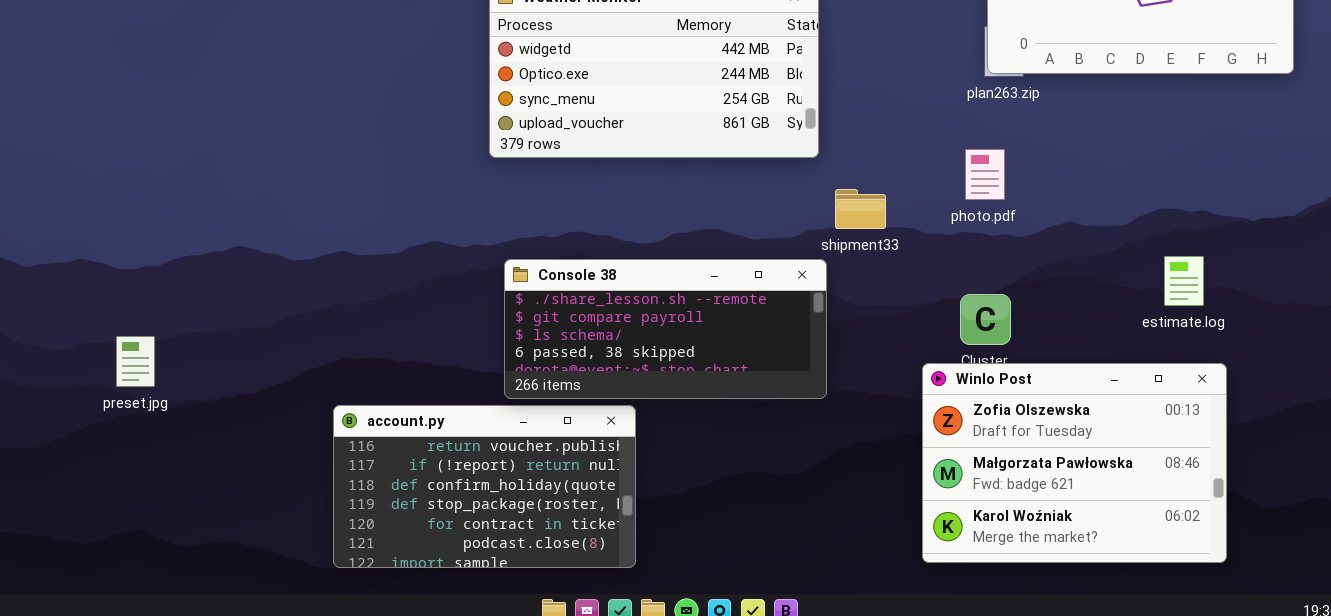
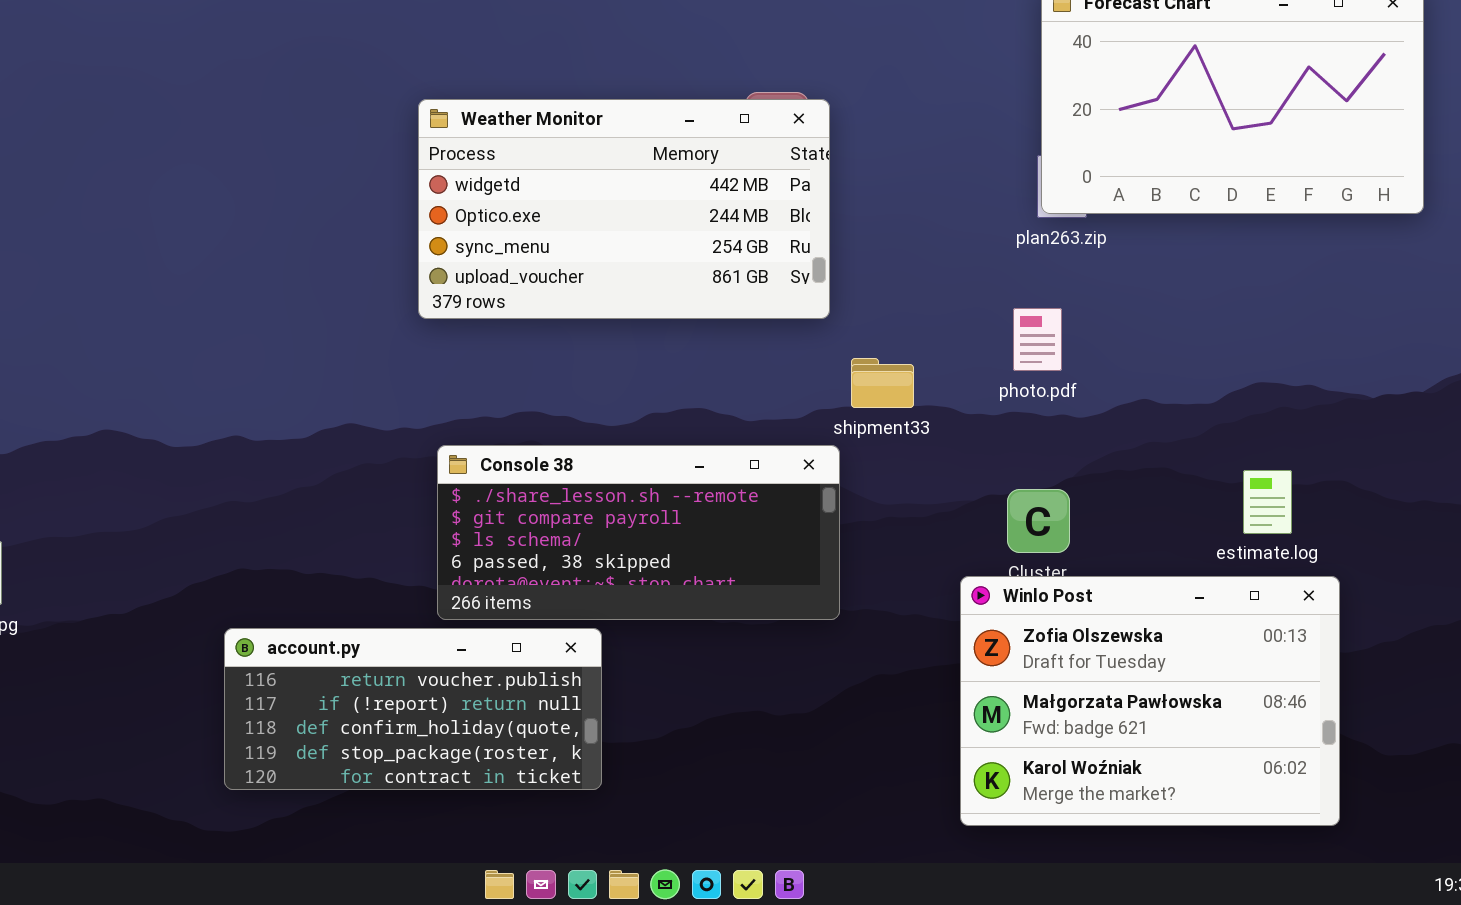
estimate.log: [1164,256,1204,306] -> [1243,470,1292,534], moved
account.py: [333,405,636,568] -> [224,628,602,790], resized

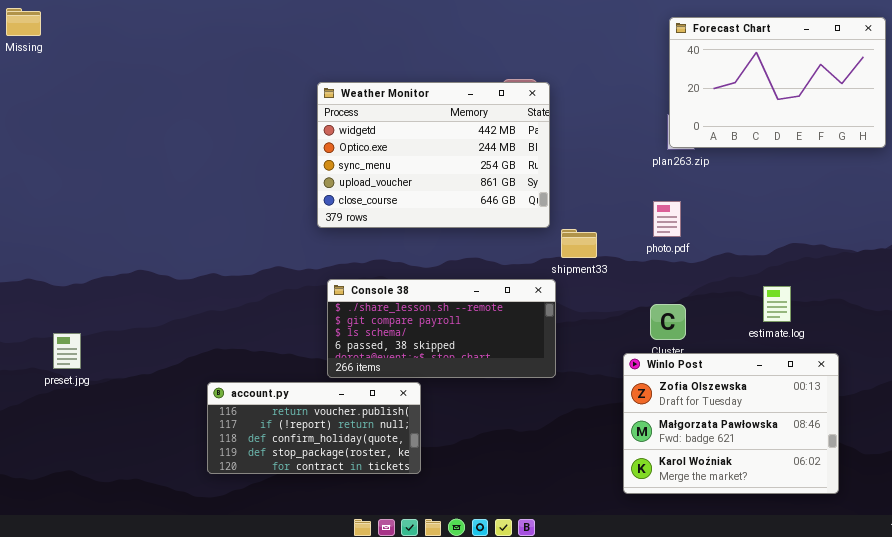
Weather Monitor: [418,99,830,319] -> [317,82,550,228], resized
estimate.log: [1243,470,1292,534] -> [763,286,791,322], moved

